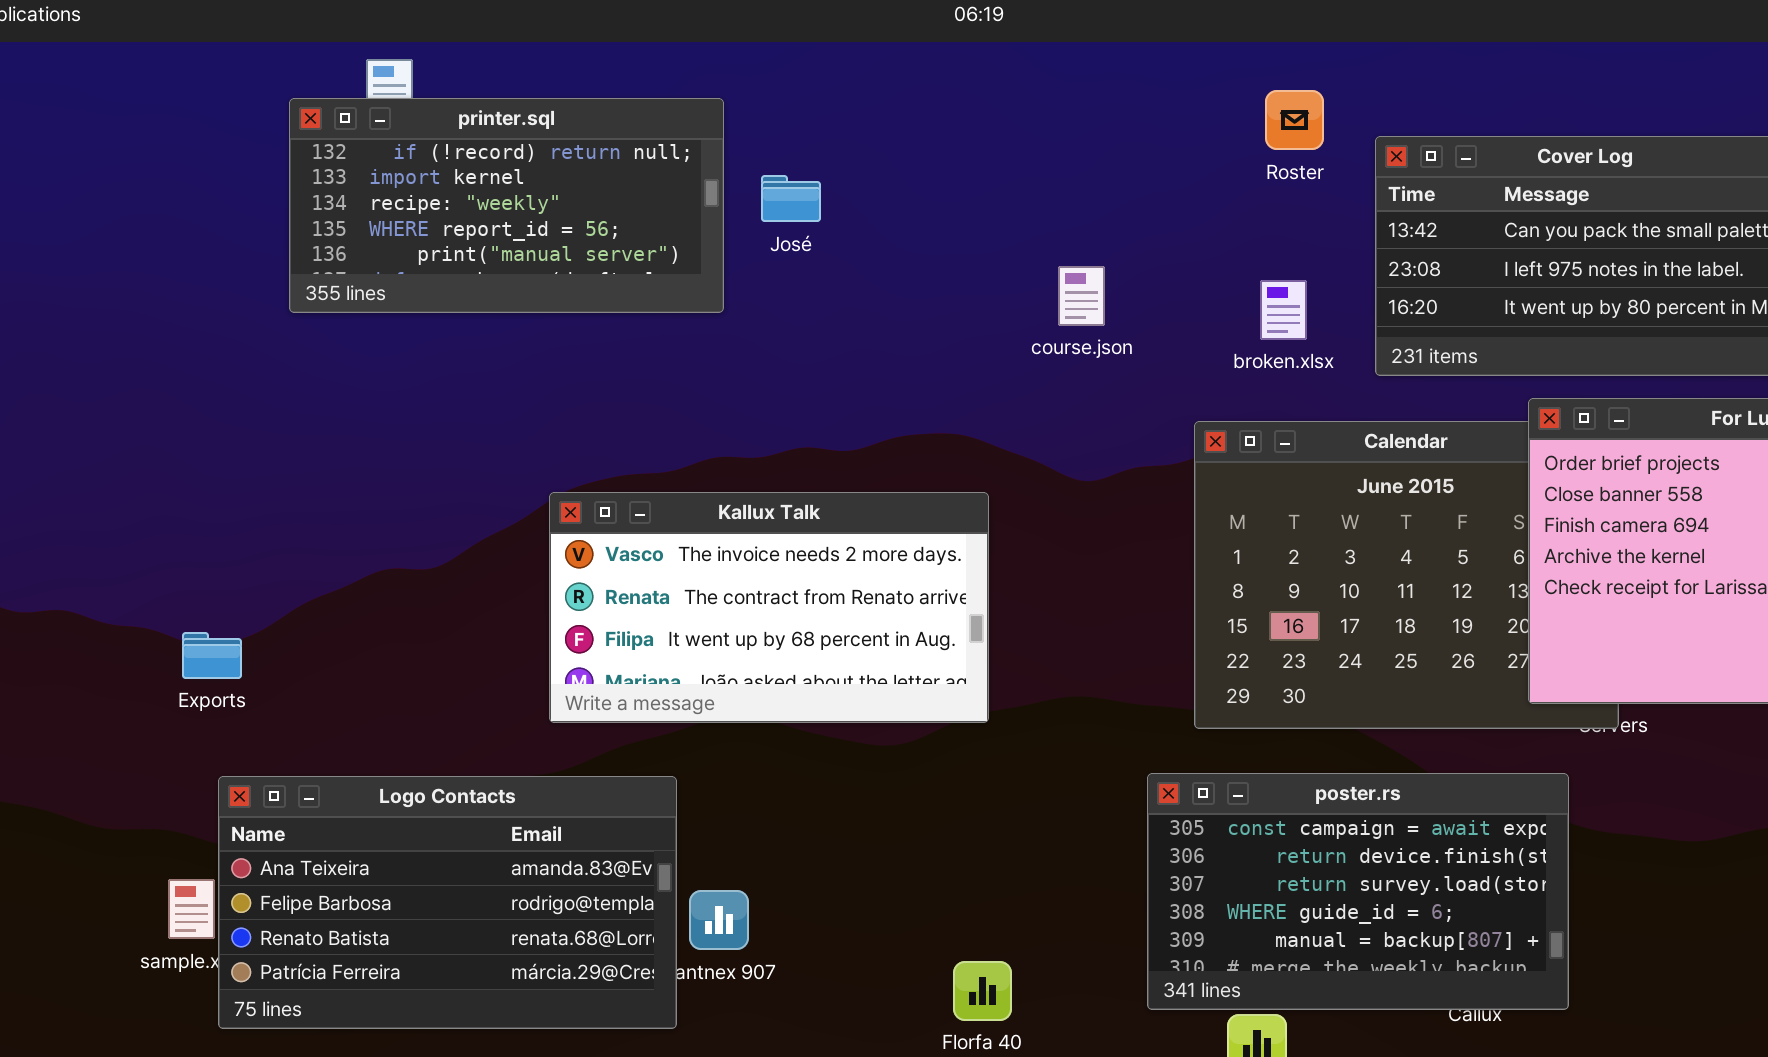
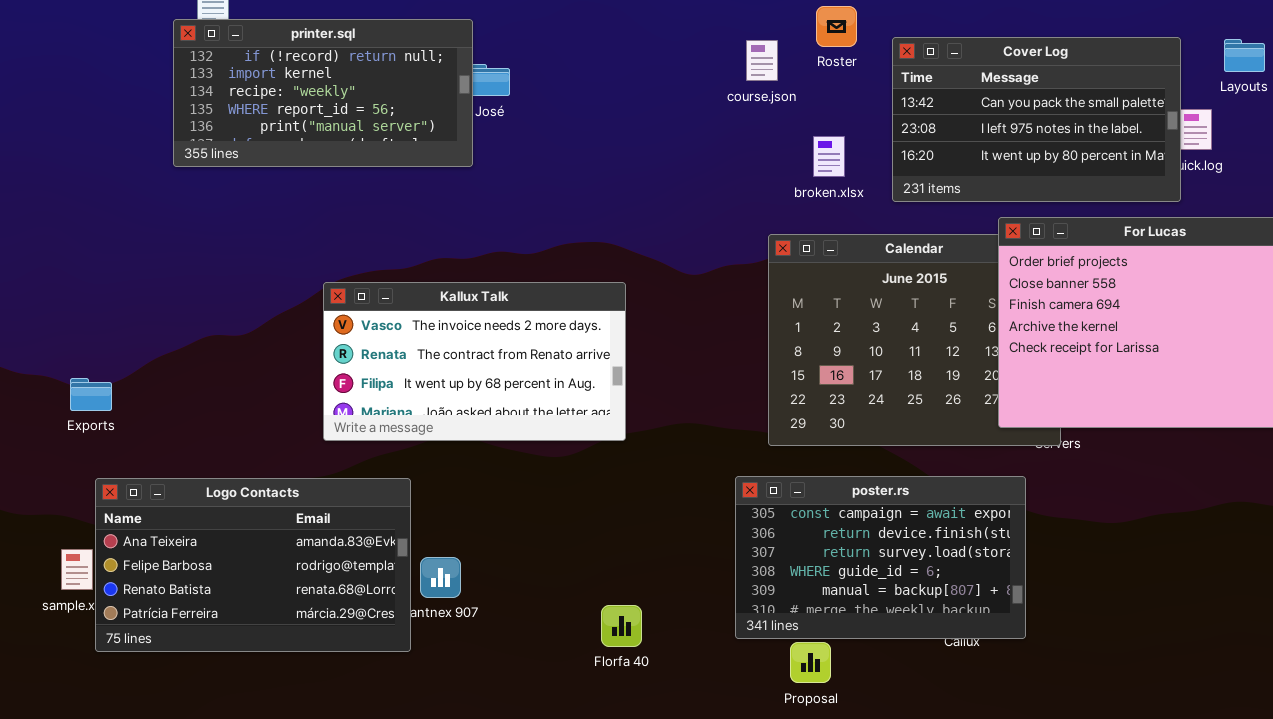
printer.sql: [289,98,724,313] -> [173,19,473,167], moved
course.json: [1058,266,1105,326] -> [746,40,778,81], moved

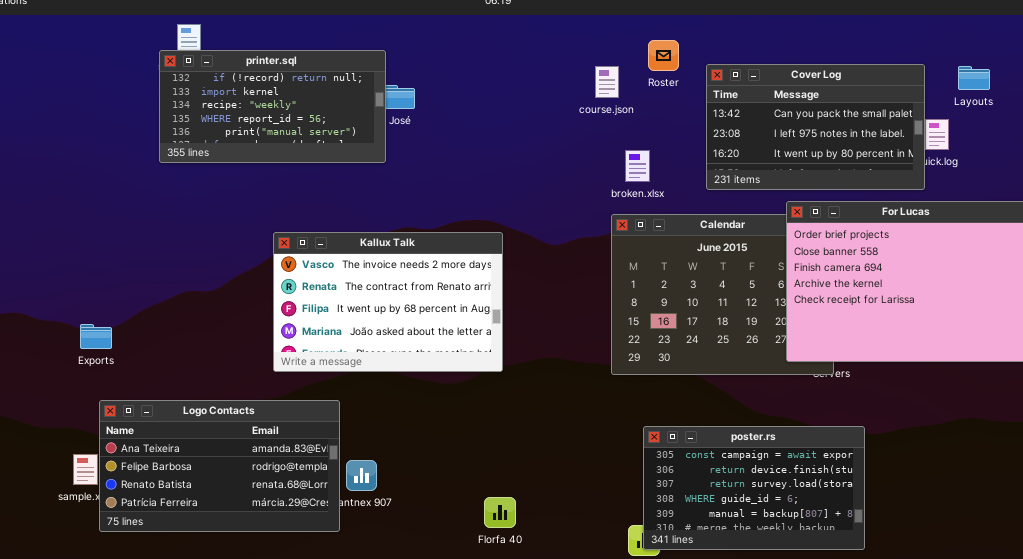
broken.xlsx: [813,136,845,177] -> [625,150,650,182], moved
Kallux Talk: [323,282,626,441] -> [273,232,503,372], resized
poster.rs: [735,476,1026,639] -> [643,426,865,550], moved

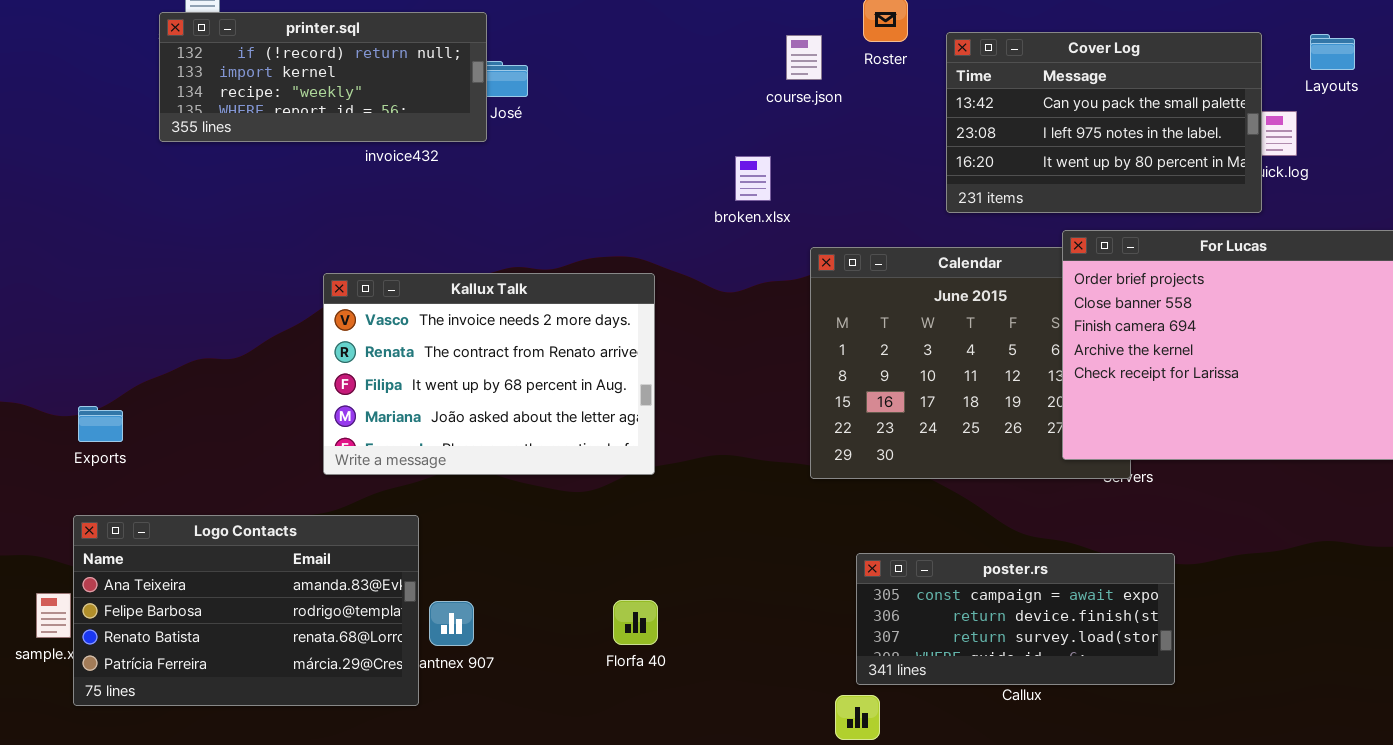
printer.sql: [159,50,386,163] -> [159,12,487,142], resized
broken.xlsx: [625,150,650,182] -> [735,156,771,201], moved
Exports: [80,324,112,349] -> [78,406,123,442], moved
poster.rs: [643,426,865,550] -> [856,553,1175,685], resized
Florfa 40: [484,497,516,528] -> [613,600,658,645], moved

